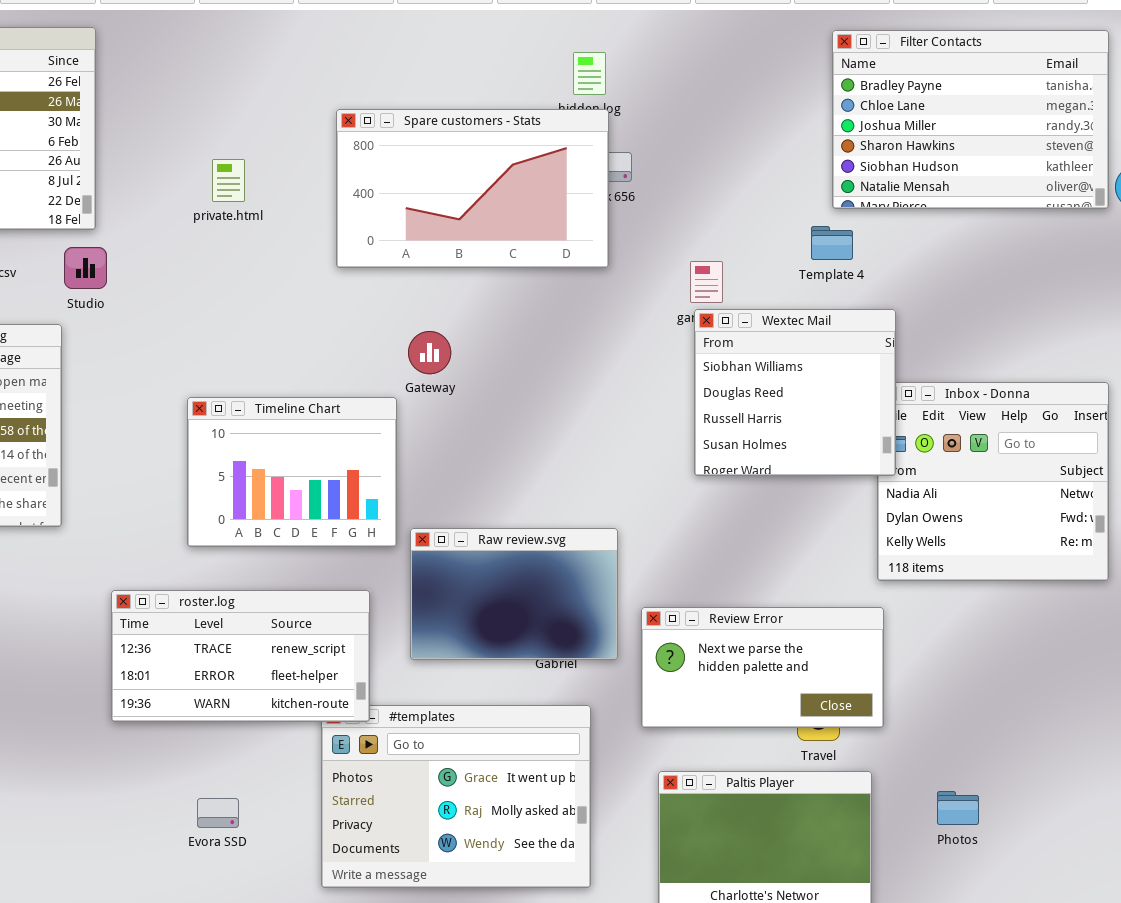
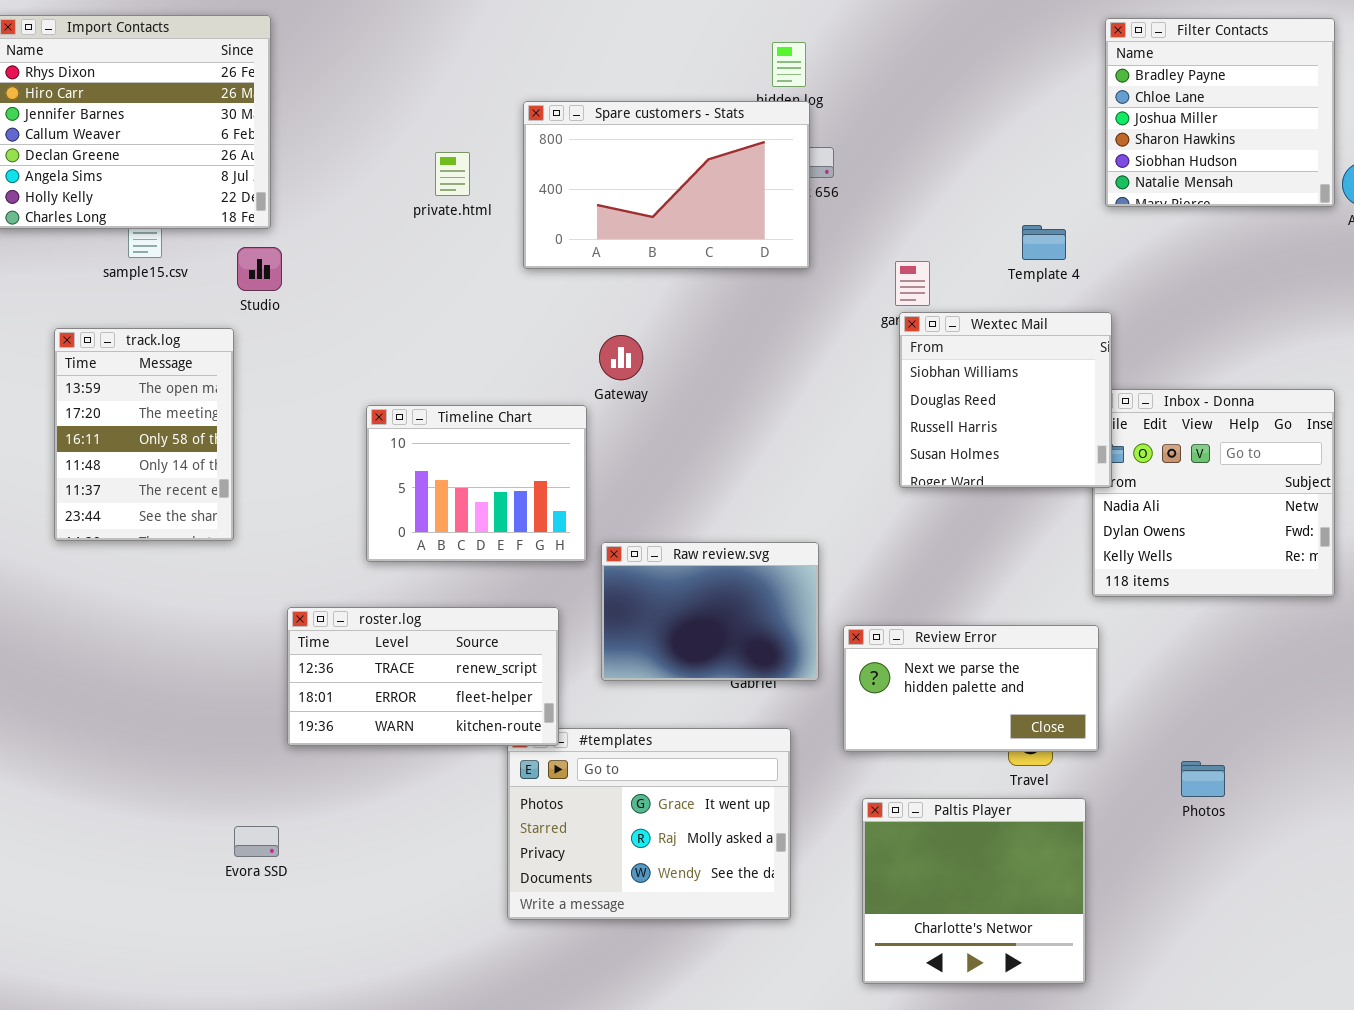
Filter Contacts: [832,30,1109,209] -> [1105,18,1335,207], resized
private.html: [212,159,245,202] -> [435,152,470,196], moved
Photos: [937,791,979,825] -> [1181,761,1225,797], moved
Evora SSD: [197,798,239,828] -> [234,826,279,857], moved

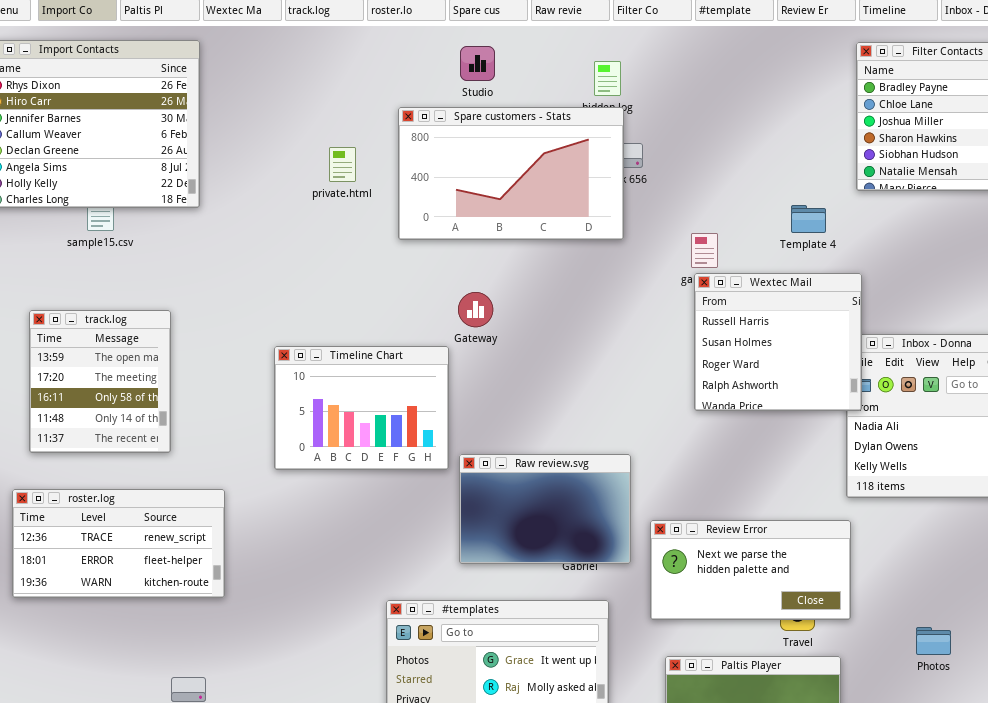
Studio: [237,247,282,291] -> [460,46,495,81], moved
Wextec Mail: [899,312,1112,488] -> [694,273,862,411], scrolled down 2 rows
track.log: [54,328,234,541] -> [29,310,171,453], resized
roster.log: [287,607,559,746] -> [12,489,225,598], moved

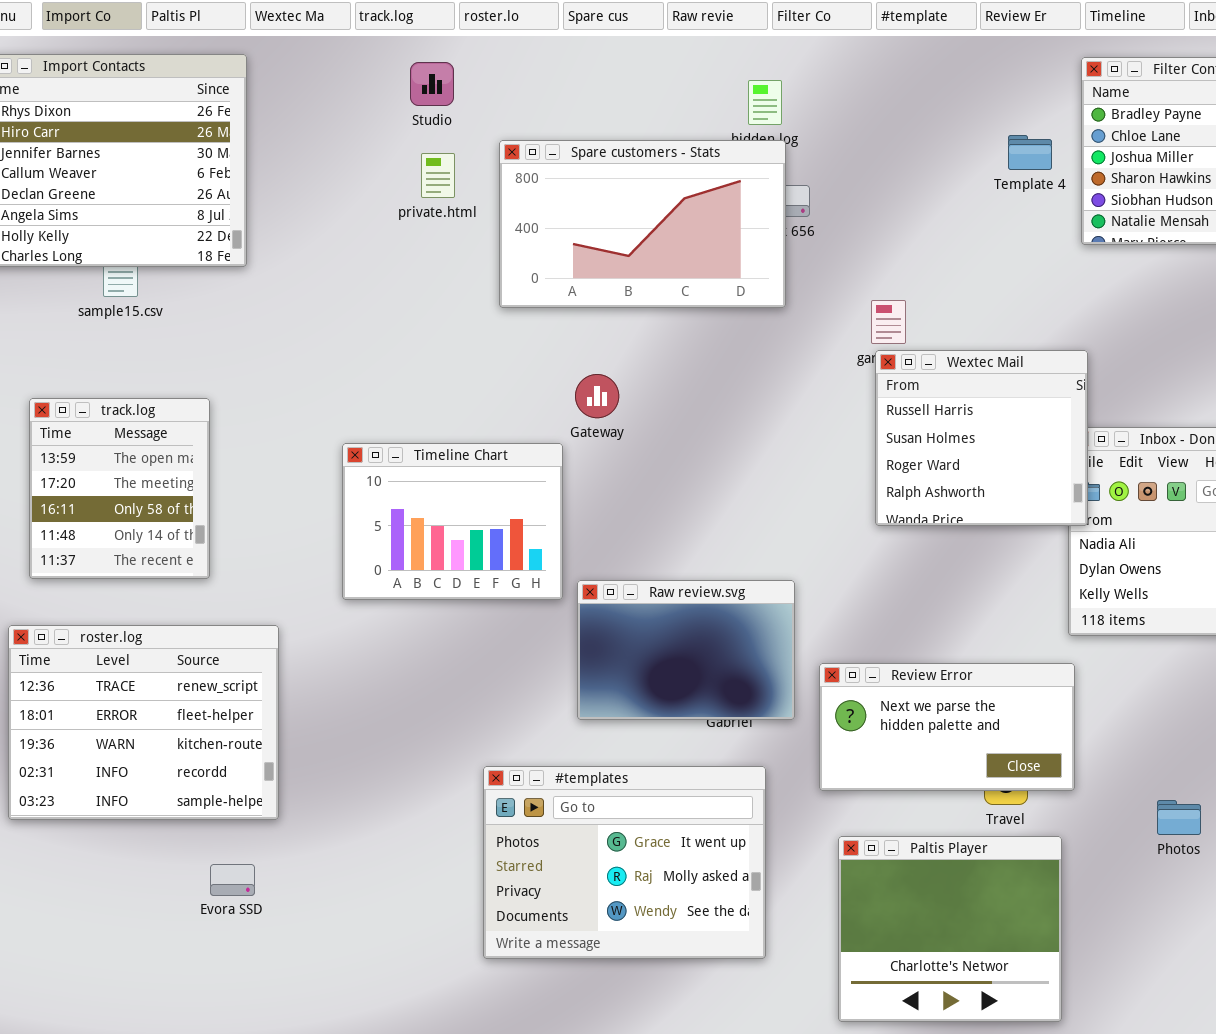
Studio: [460,46,495,81] -> [410,62,454,106], moved
private.html: [329,147,356,182] -> [421,153,455,198], moved
Template 4: [791,205,826,233] -> [1008,135,1052,170], moved
roster.log: [12,489,225,598] -> [8,625,279,820], resized

